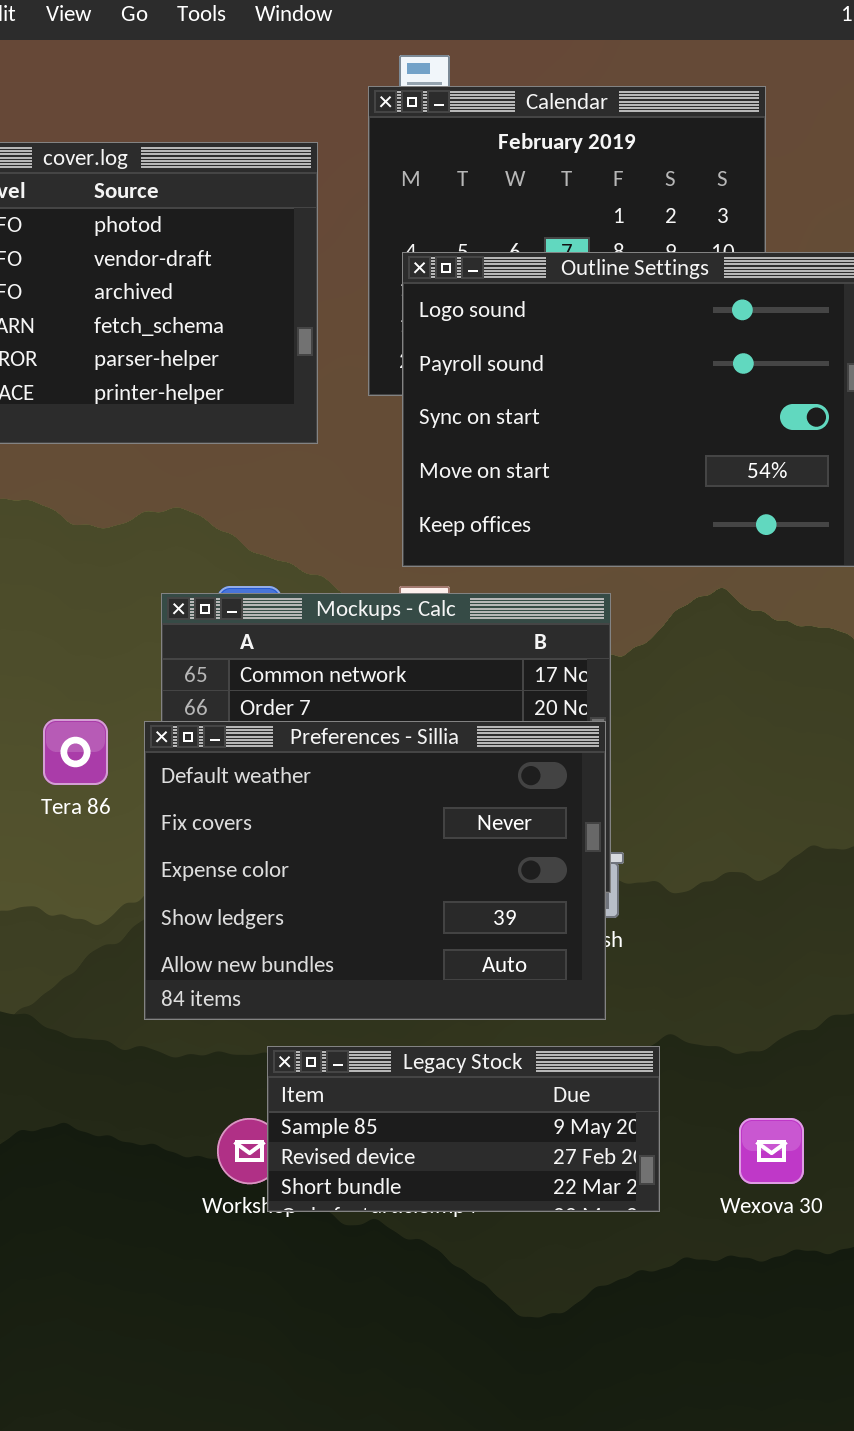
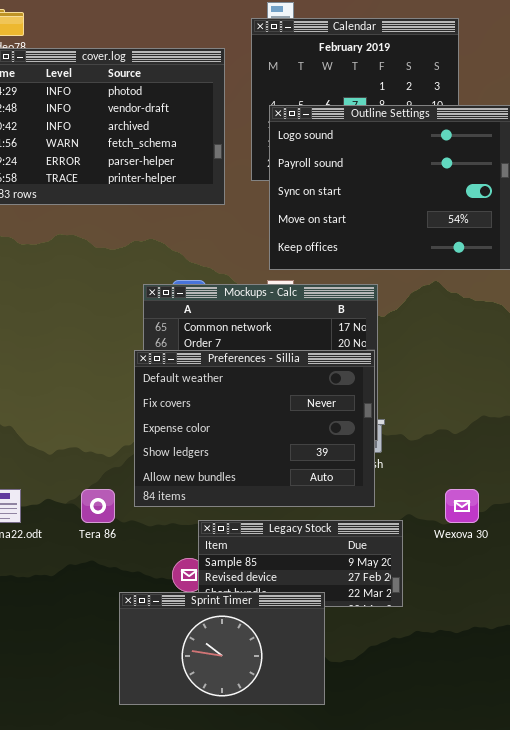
Tera 86: [43,719,108,785] -> [81,489,115,523], moved
Wexova 30: [739,1118,804,1184] -> [445,489,479,523], moved
Sprint Timer: none -> [119,592,325,705], opened

